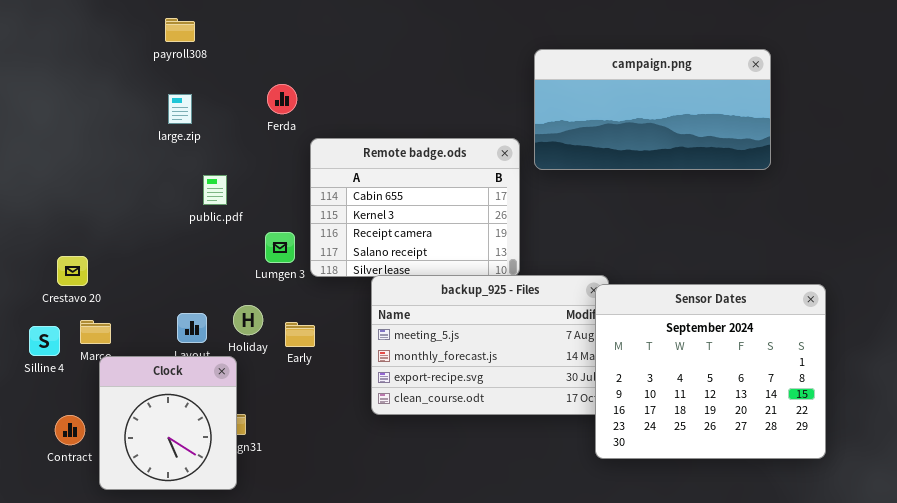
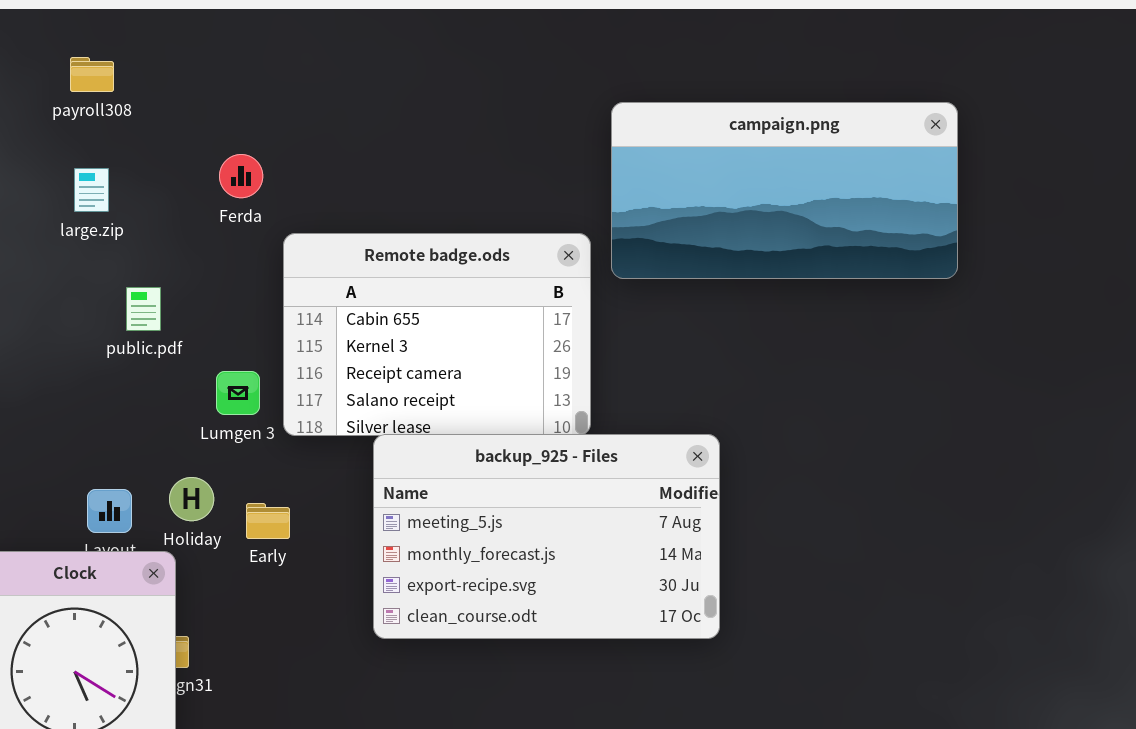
Sensor Dates: [595,284,826,459] -> none, closed

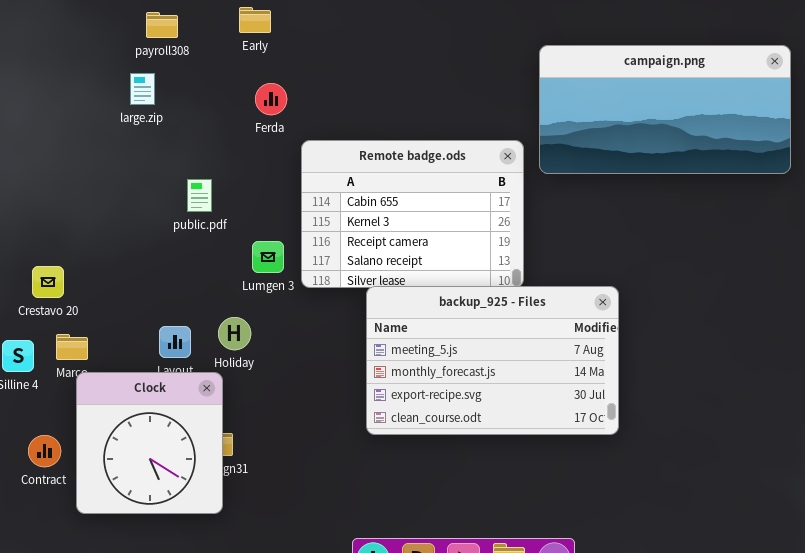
large.zip: [74,168,109,212] -> [130,73,155,105], moved
Early: [246,503,290,539] -> [239,7,271,33], moved

